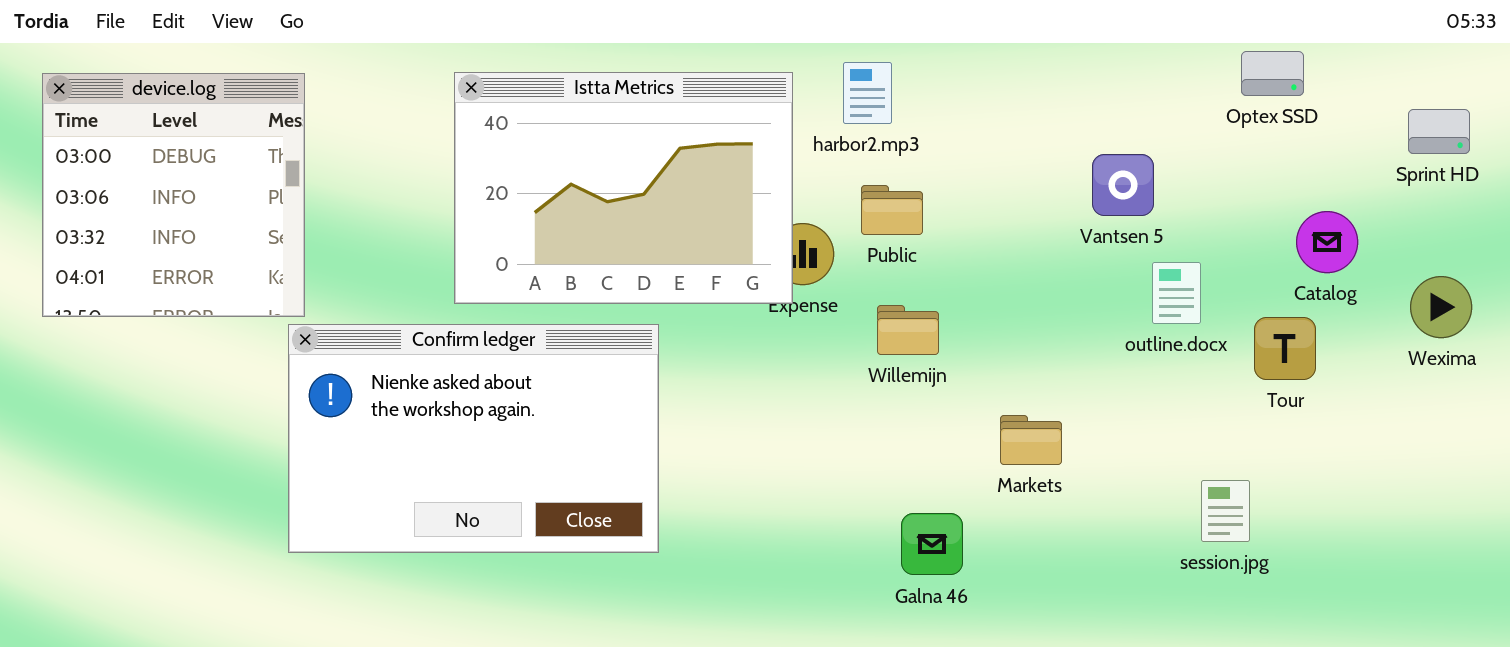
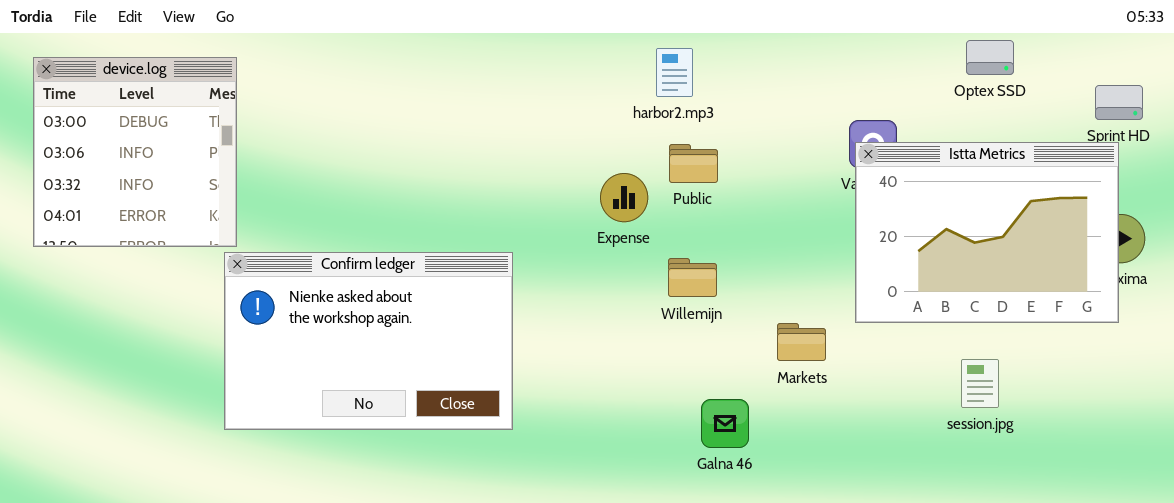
Istta Metrics: [454,72,793,304] -> [855,142,1119,323], moved
Willemijn: [877,305,939,355] -> [668,258,717,297], moved
session.jpg: [1201,480,1250,542] -> [961,359,999,408], moved

